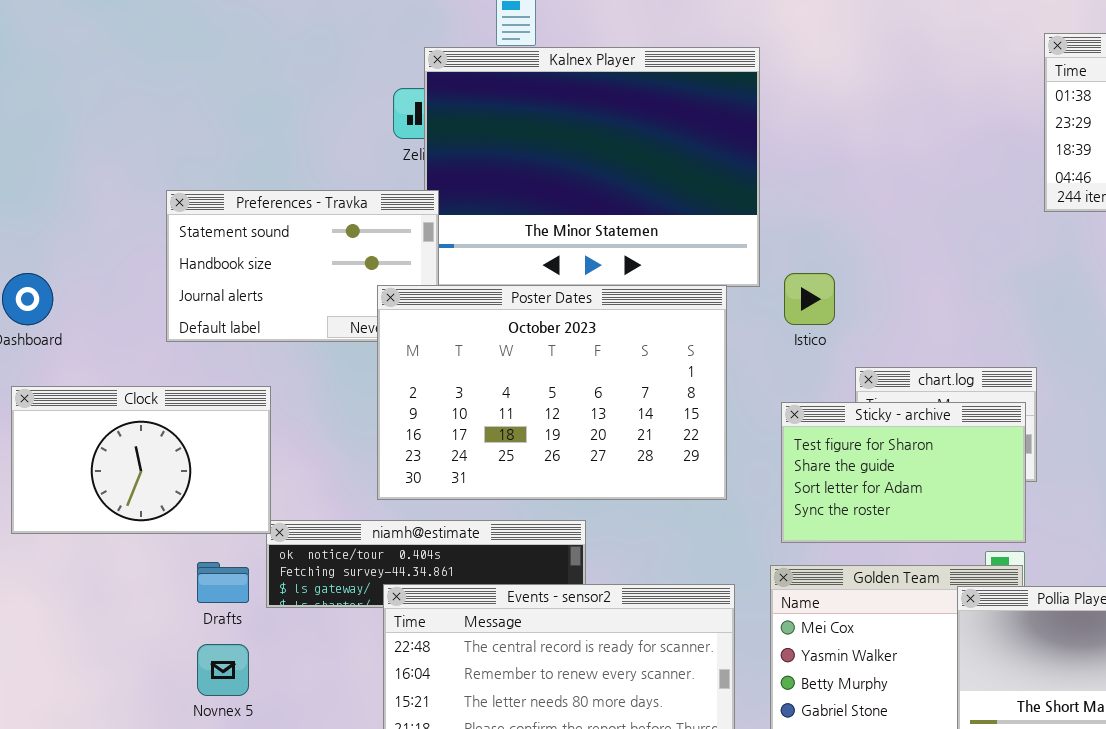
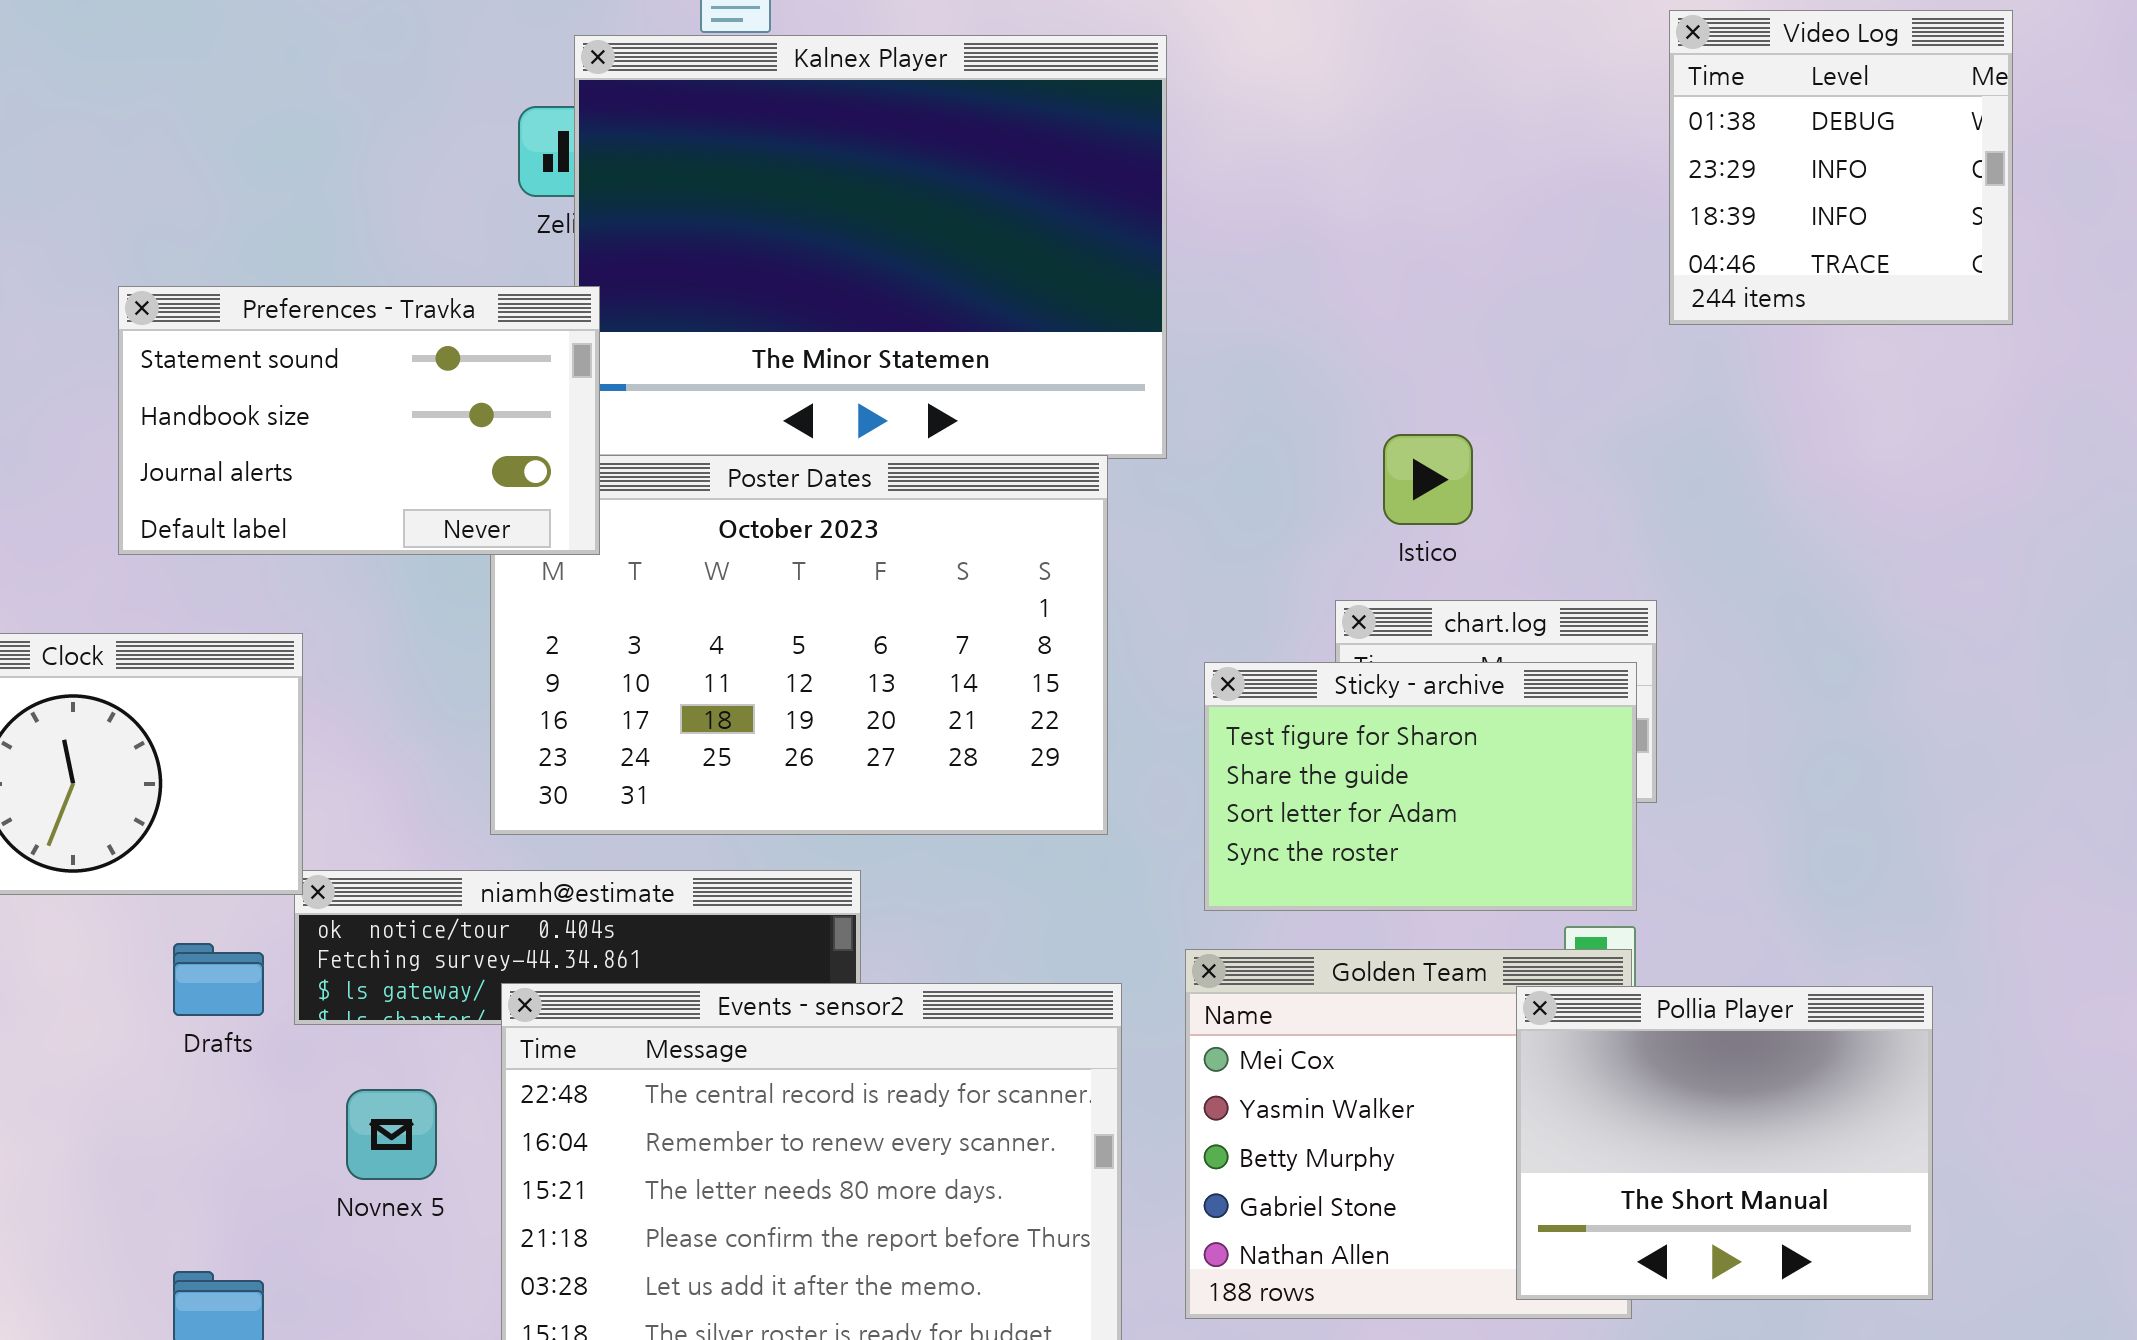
Preferences - Travka: [166,190,439,342] -> [118,286,600,555], raised
Istico: [784,273,835,325] -> [1383,434,1473,525], moved
Novnex 5: [197,644,249,696] -> [346,1089,437,1180], moved

